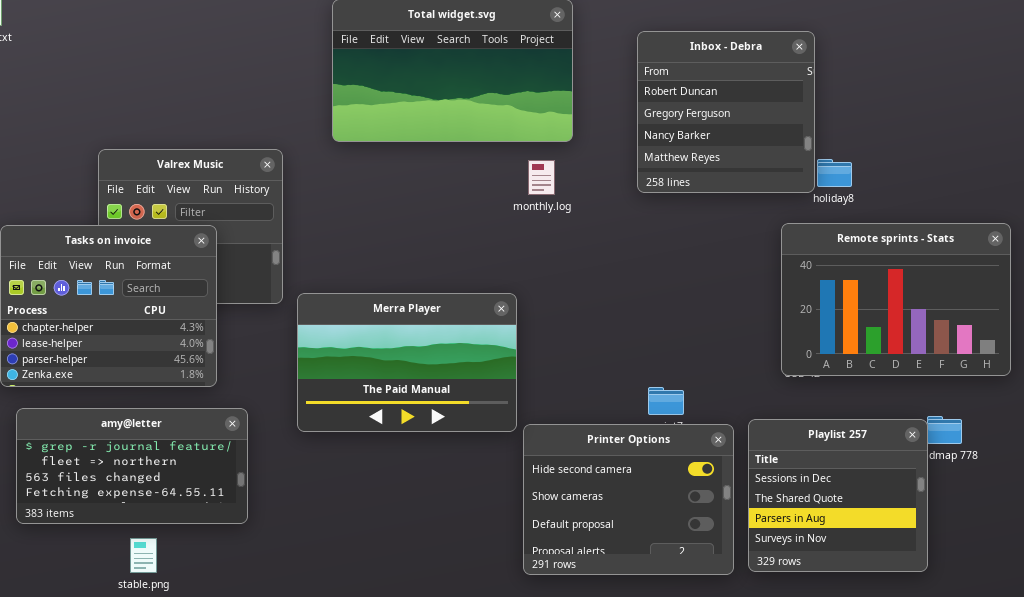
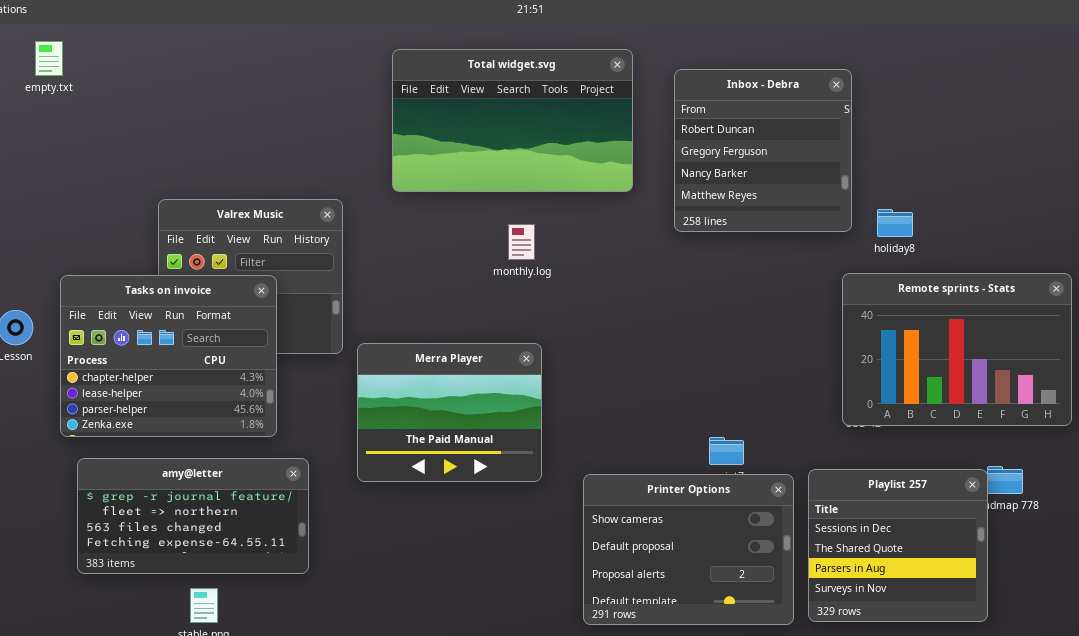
Inbox - Debra: [637,31,815,193] -> [674,69,852,232], moved
monthly.log: [528,160,555,195] -> [508,224,535,260], moved
Merra Player: [297,293,517,432] -> [357,343,542,482], resized
Printer Options: [523,424,734,575] -> [583,474,794,625], scrolled down 1 row

